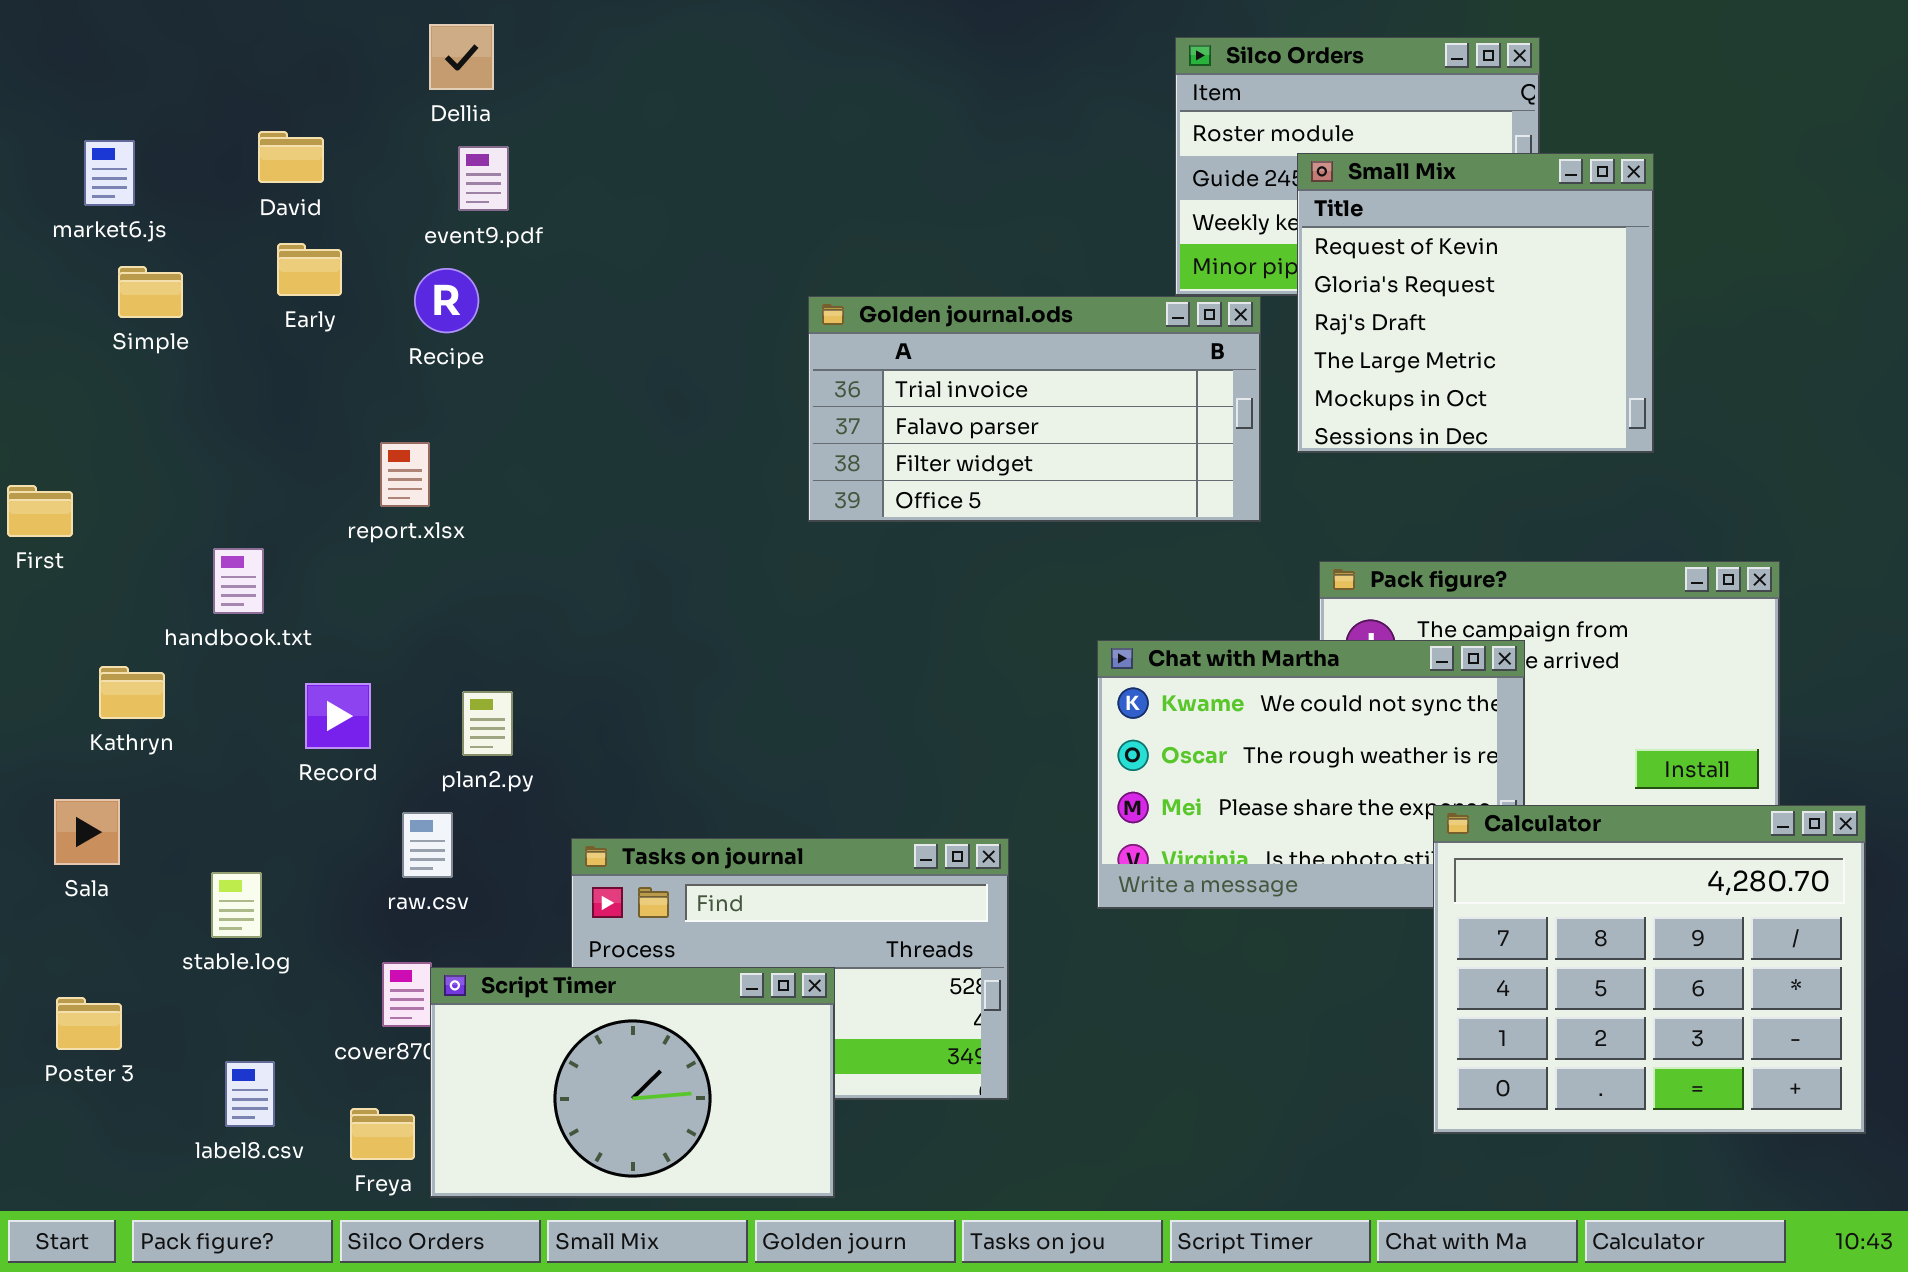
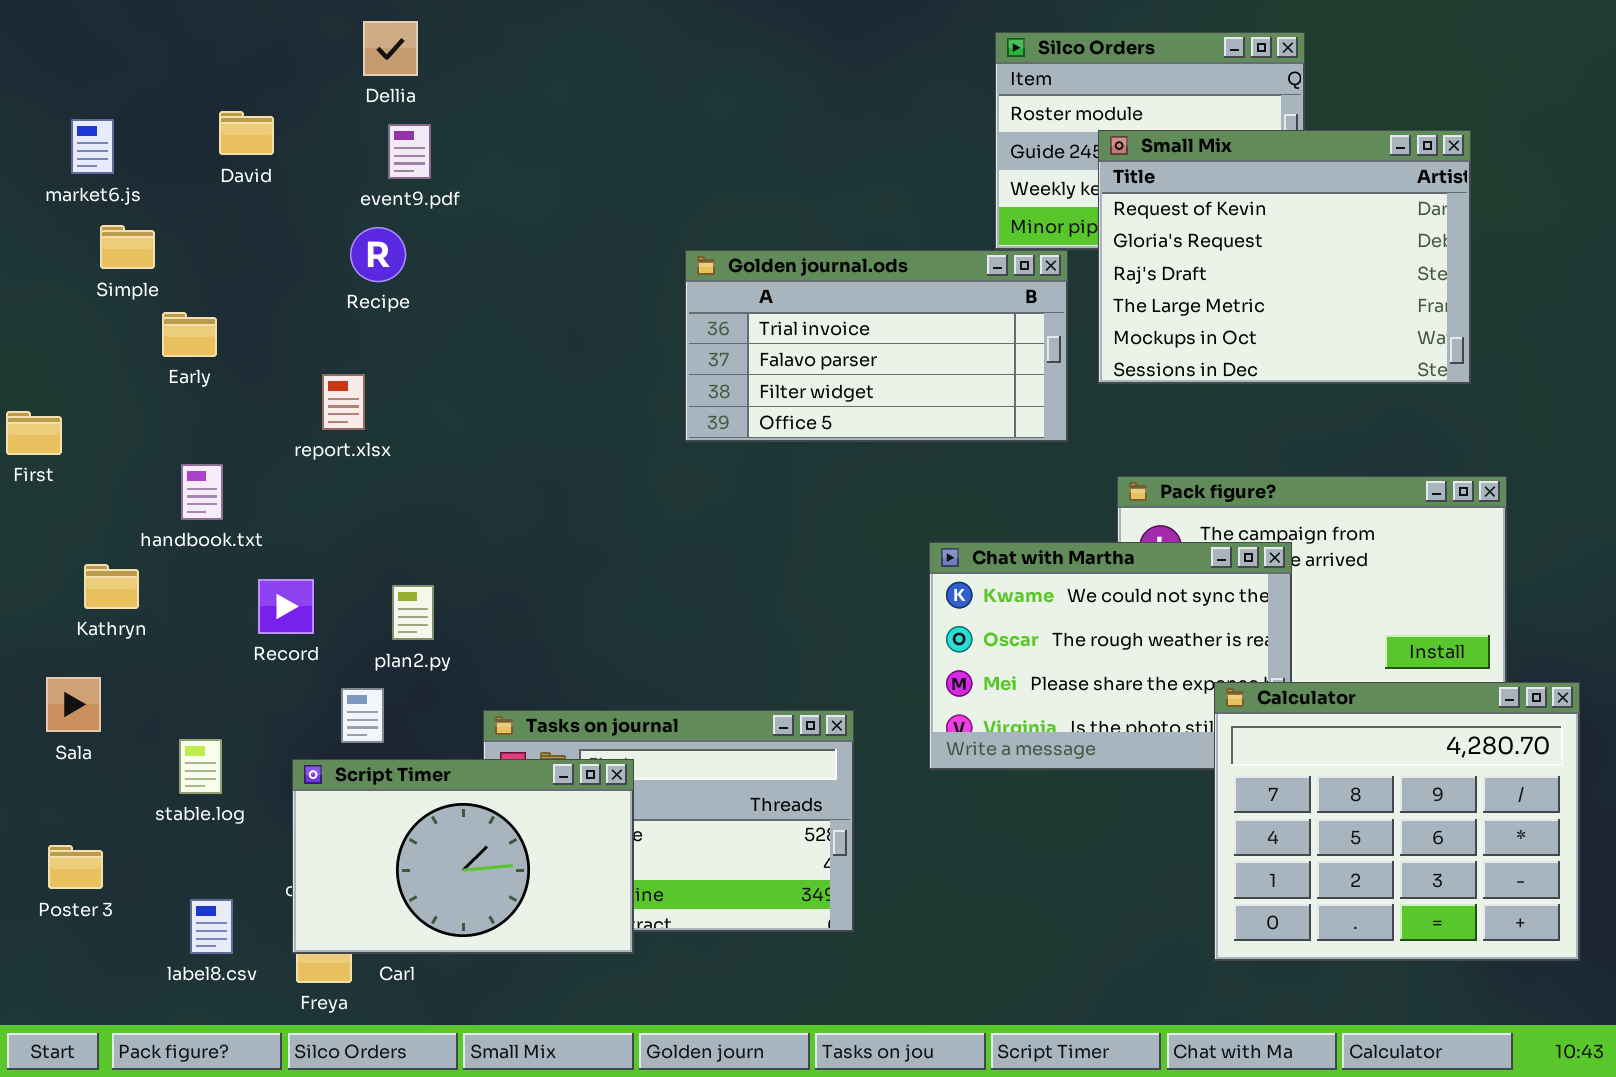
Small Mix: [1297,153,1654,453] -> [1098,130,1471,384], resized
Early: [277,243,342,296] -> [162,312,217,357], moved
Script Timer: [430,967,835,1198] -> [292,759,634,954], moved

